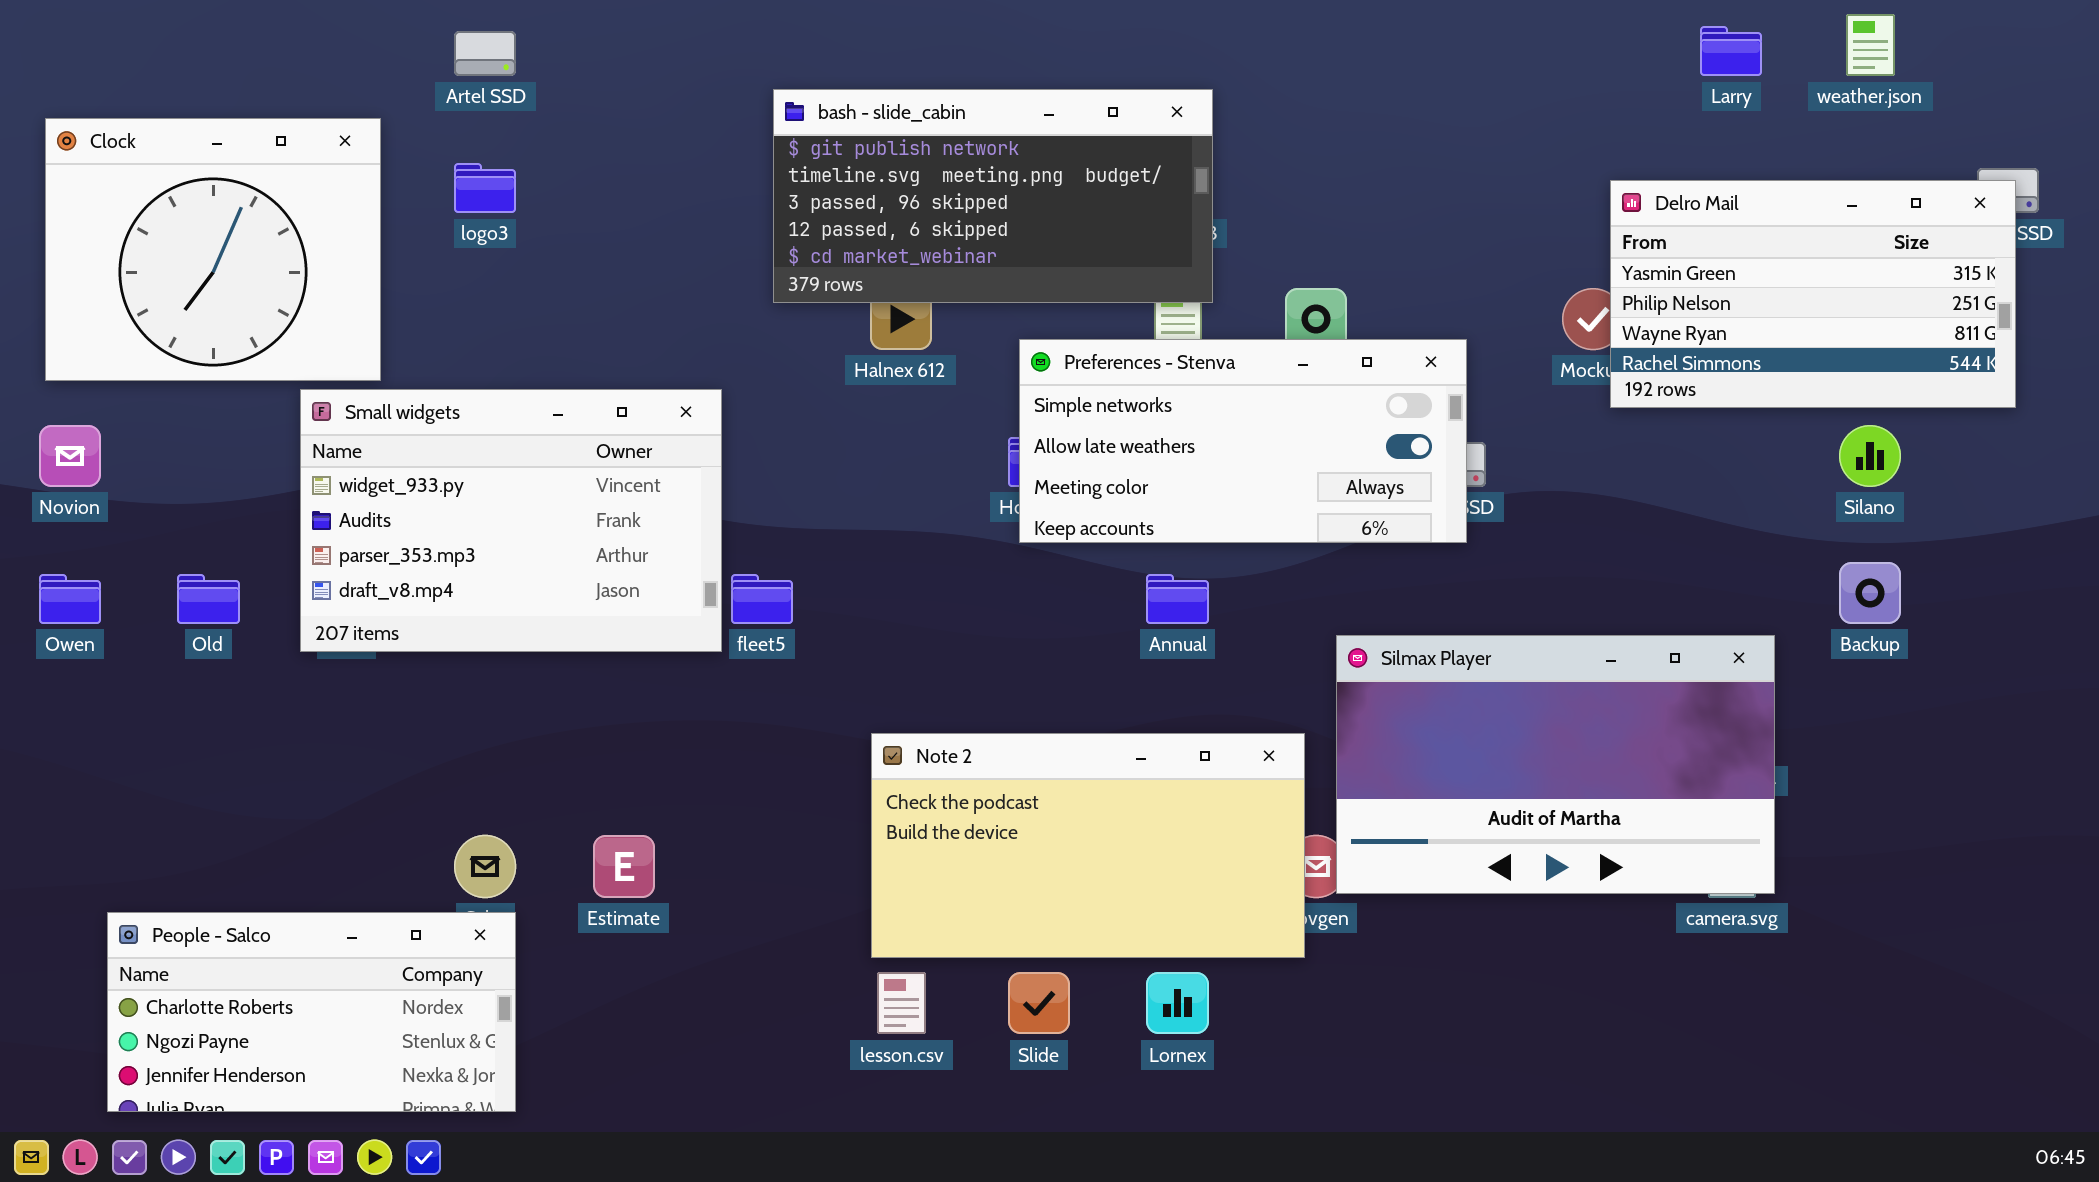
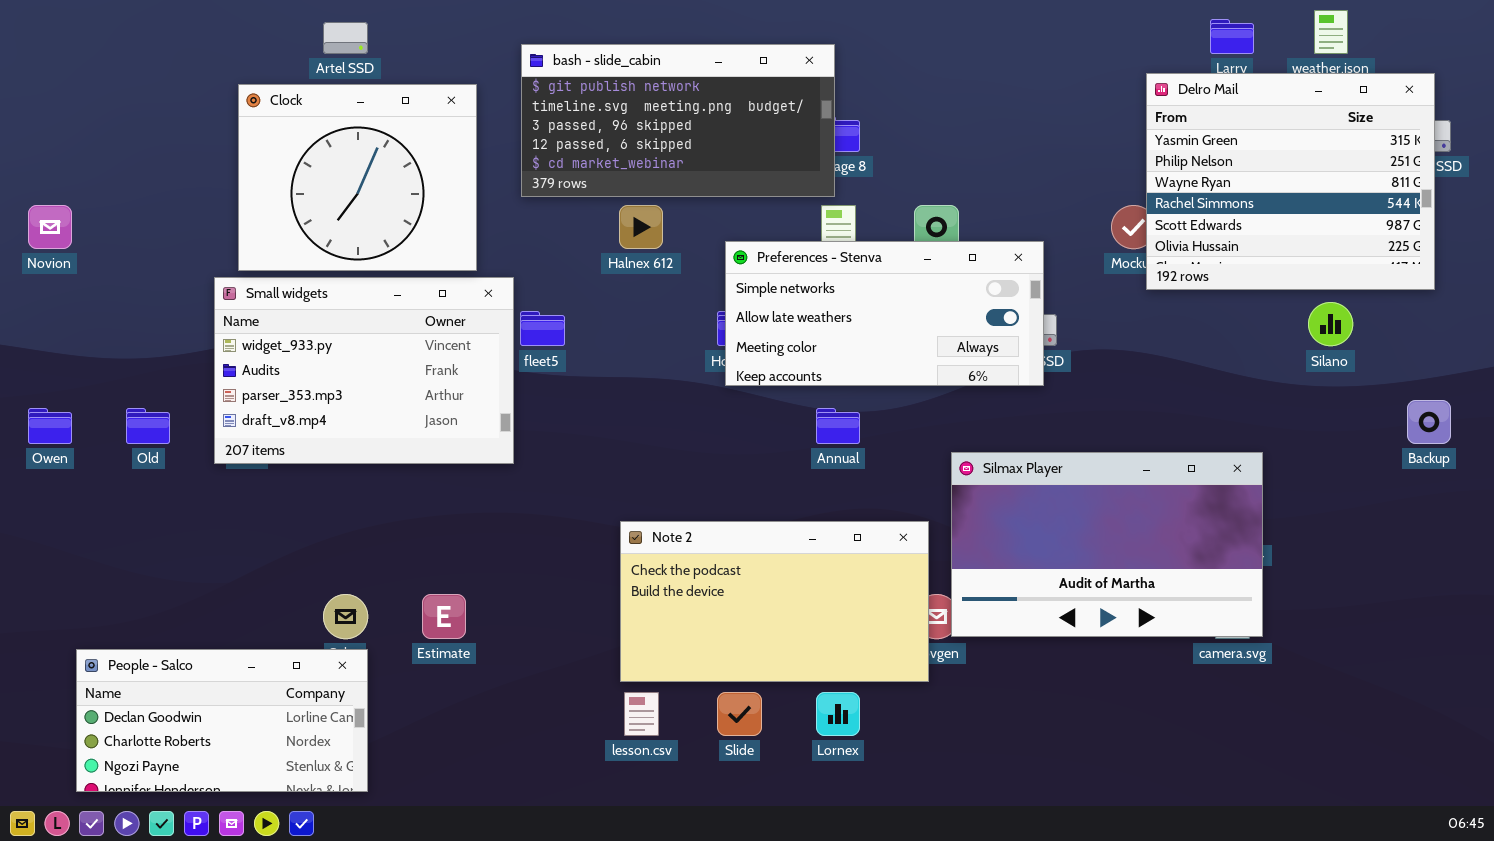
bash - slide_cabin: [773,89,1213,303] -> [521,44,835,197], moved
Clock: [45,118,381,381] -> [238,84,477,271], moved
Delro Mail: [1610,180,2016,408] -> [1146,73,1435,290], resized
Novion: [39,425,101,487] -> [28,205,72,249], moved
Backup: [1839,562,1901,624] -> [1407,400,1451,444], moved
fleet5: [731,574,793,624] -> [520,311,565,346], moved
People - Salco: [107,912,516,1112] -> [76,649,368,792], scrolled up 1 row

